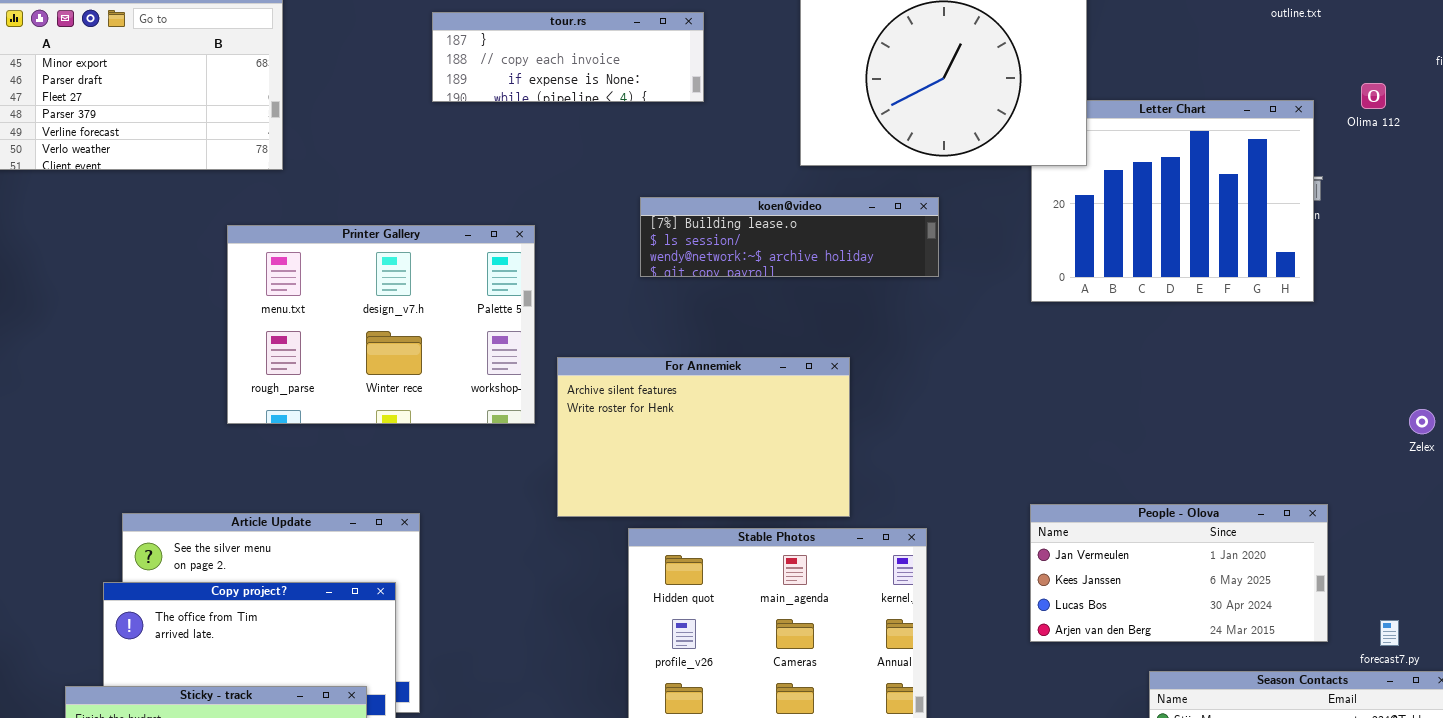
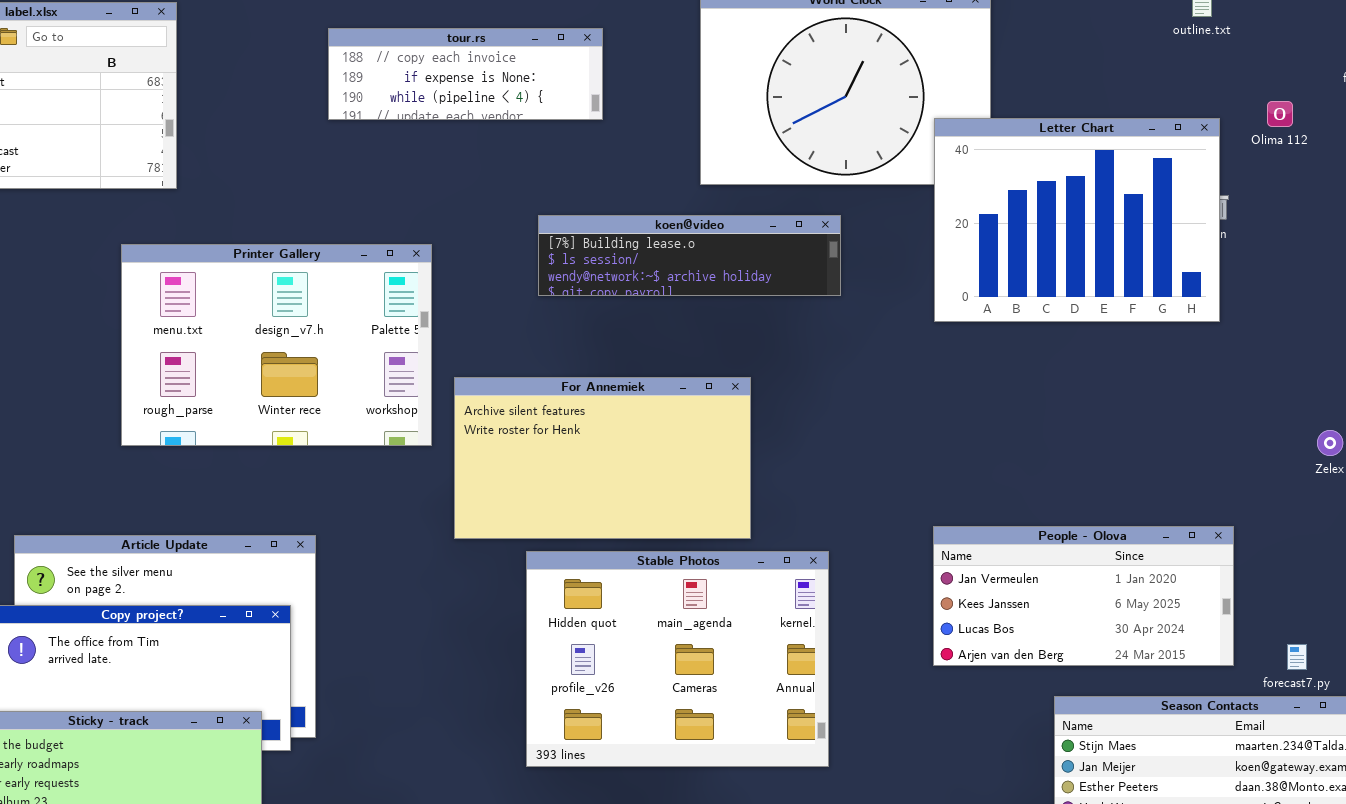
tour.rs: [432,12,704,102] -> [328,28,603,120], scrolled down 1 row
Letter Chart: [1031,100,1314,302] -> [934,118,1220,322], raised

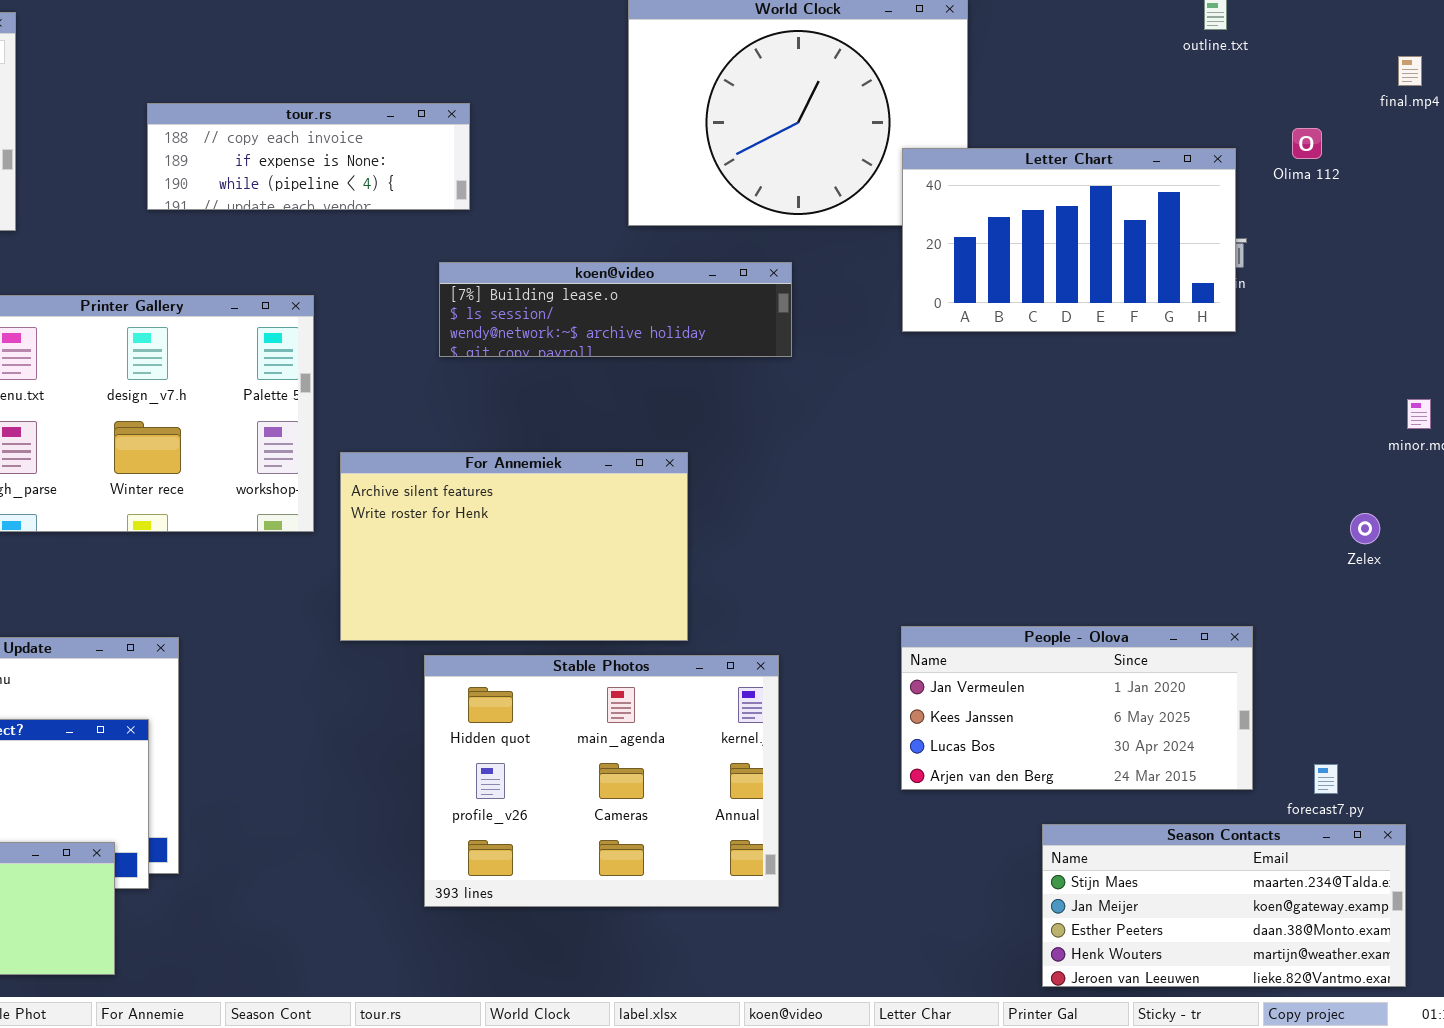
tour.rs: [328,28,603,120] -> [147,103,470,210], moved
Letter Chart: [934,118,1220,322] -> [902,148,1236,332], resized

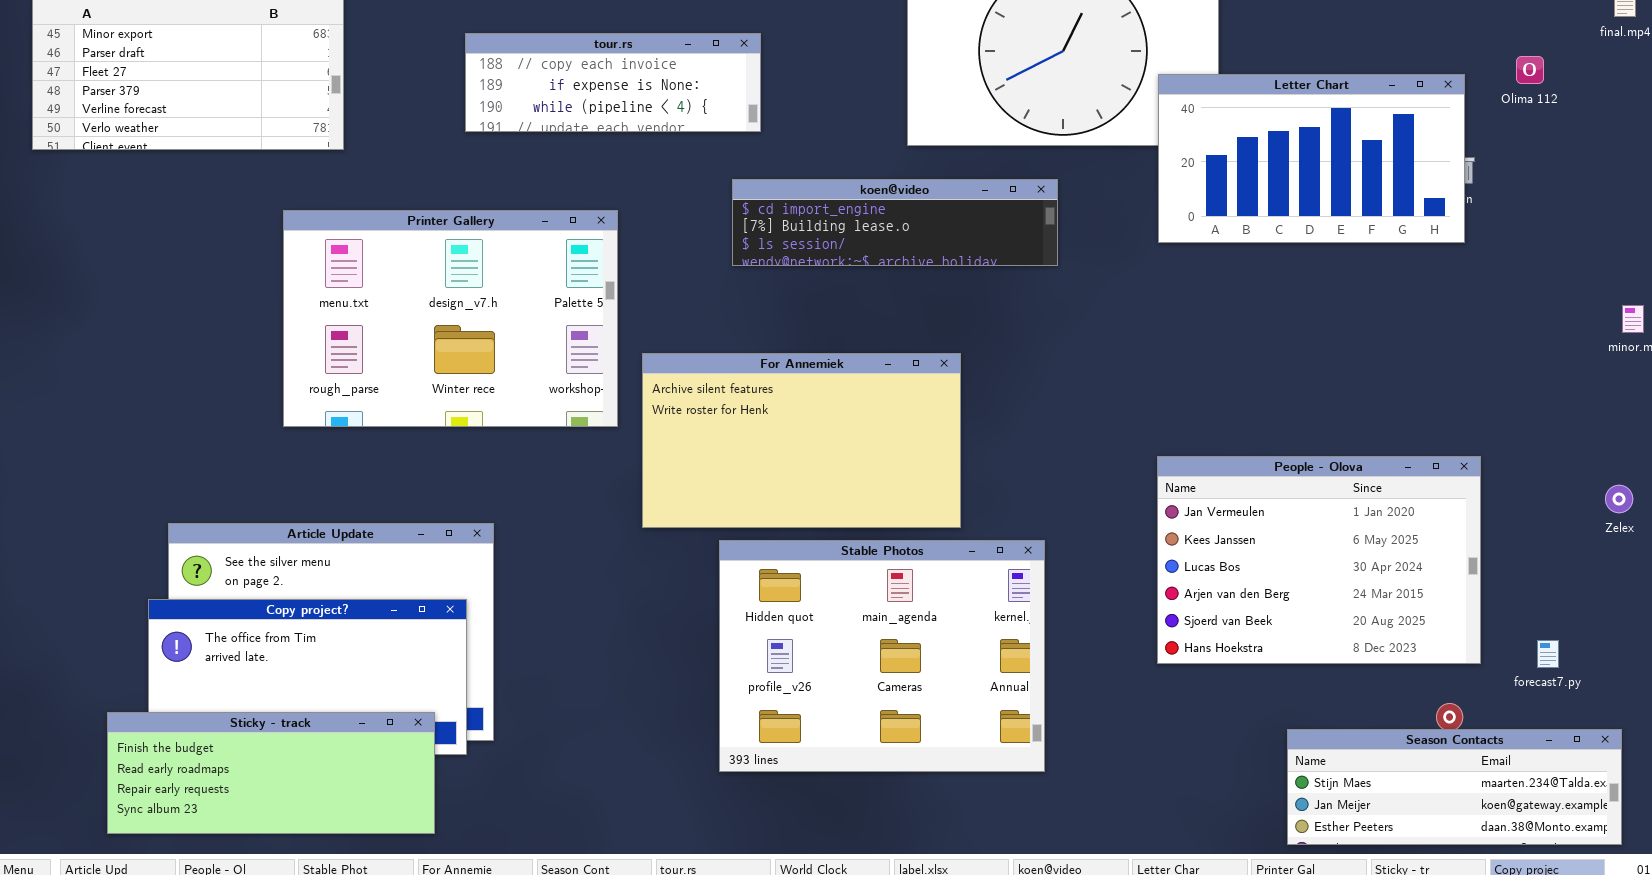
koen@video: [439,262,792,357] -> [732,179,1058,266], scrolled up 1 row
Zelex: [1350,513,1380,544] -> [1605,485,1633,513], moved
People - Olova: [901,626,1253,790] -> [1157,456,1481,664], resized
Season Contacts: [1042,824,1406,987] -> [1287,729,1622,845], resized

